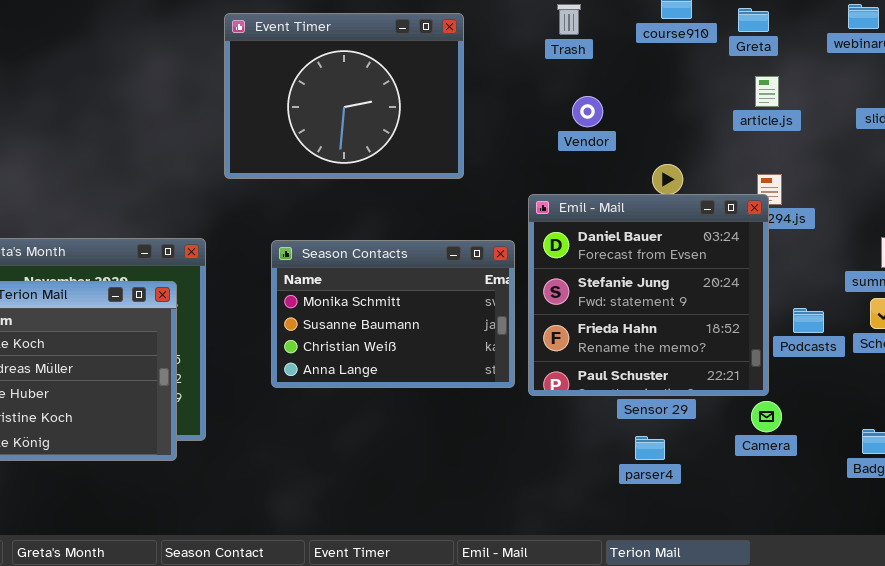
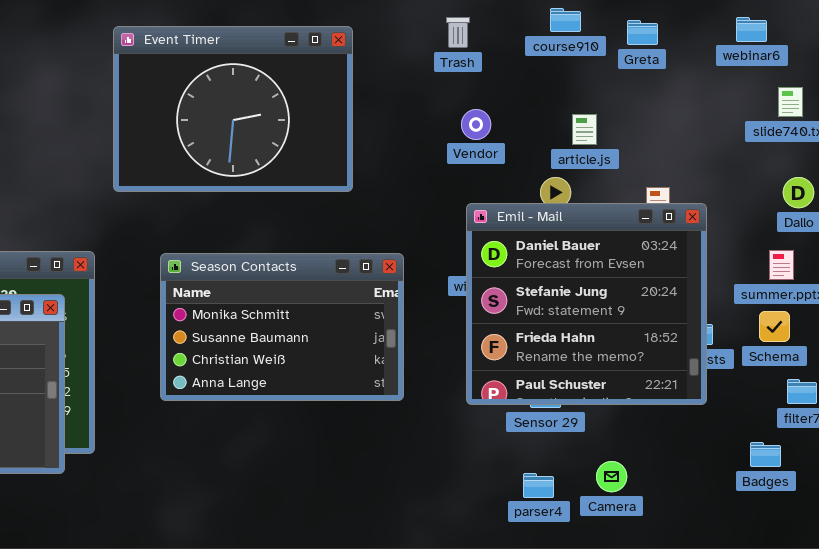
article.js: [755,76,779,107] -> [572,114,597,145], moved
Emil - Mail: [528,194,769,396] -> [466,203,707,405], moved
Camera: [751,401,782,432] -> [596,461,627,492], moved
parser4: [635,436,665,460] -> [523,473,554,498], moved

